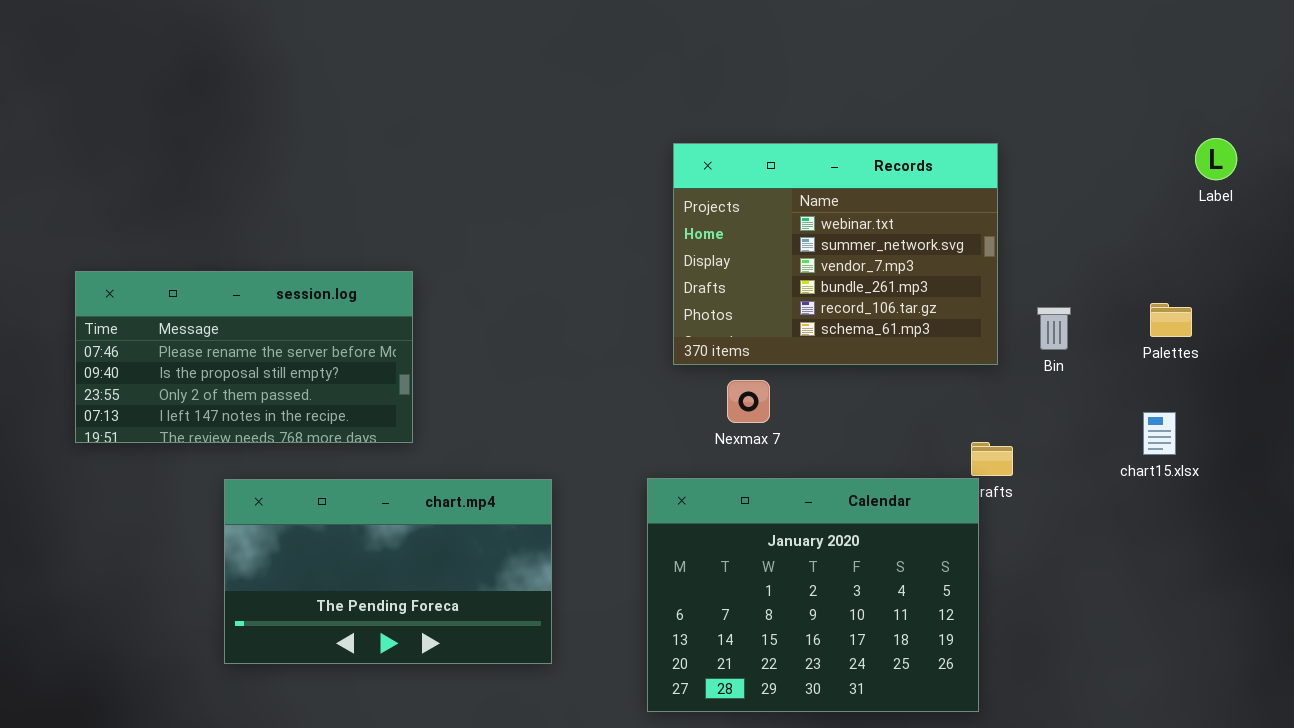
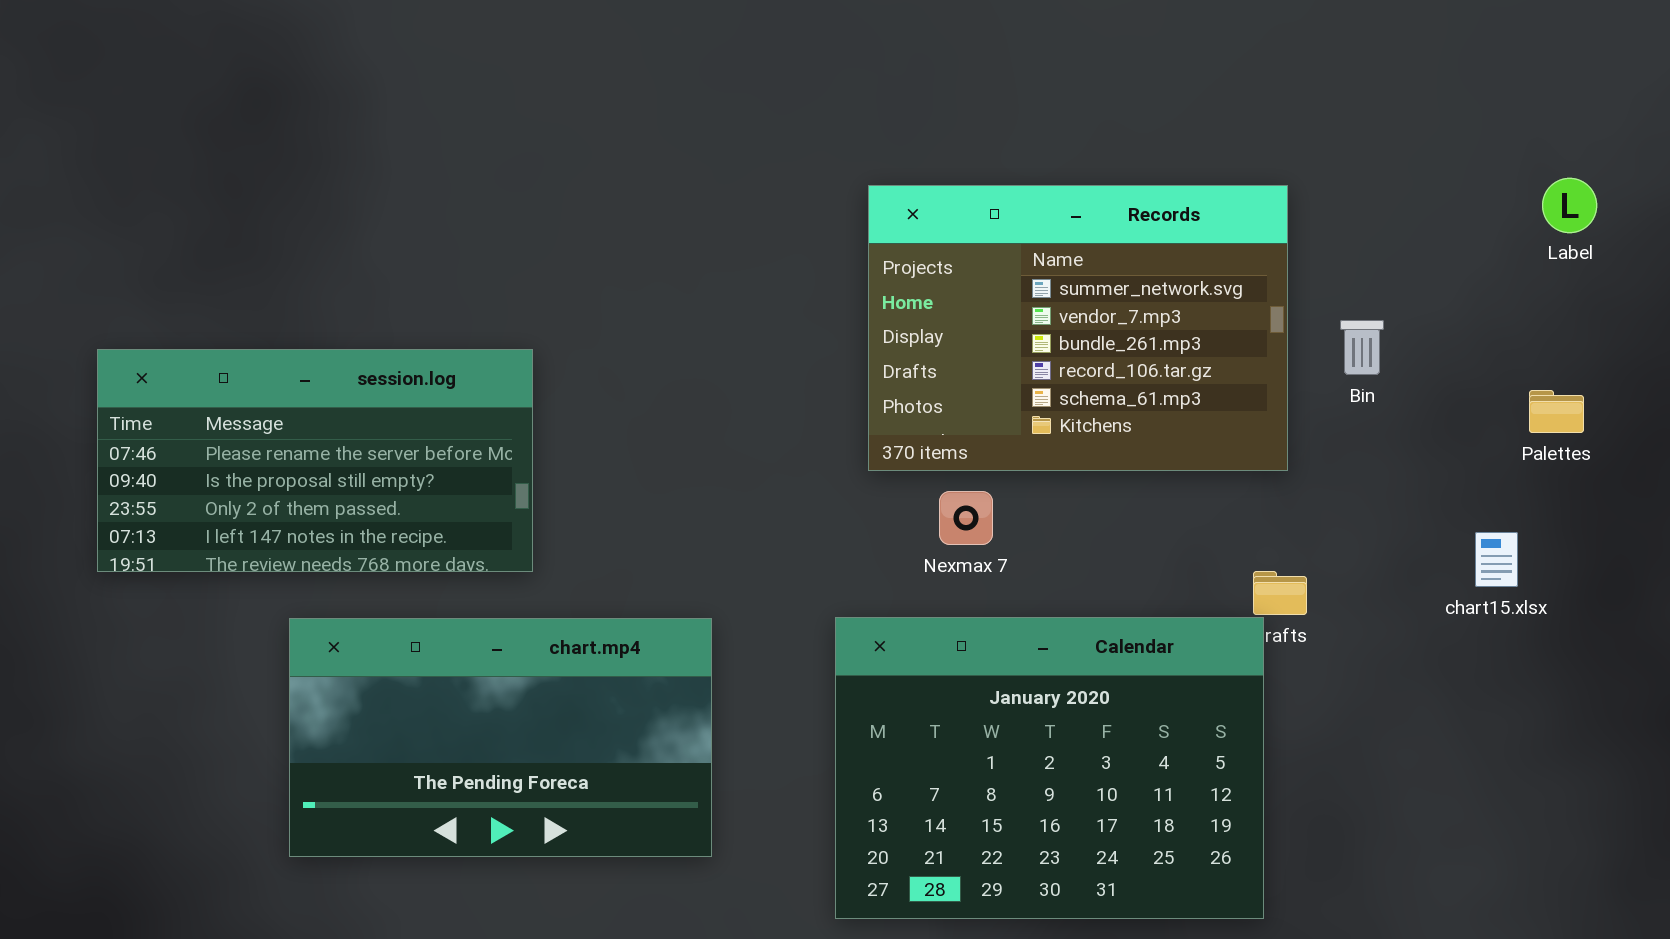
Records: [673,143,998,365] -> [868,185,1288,471], scrolled down 1 row
Palettes: [1150,303,1192,337] -> [1529,390,1584,433], moved
Bin: [1037,307,1071,350] -> [1340,320,1384,375], moved

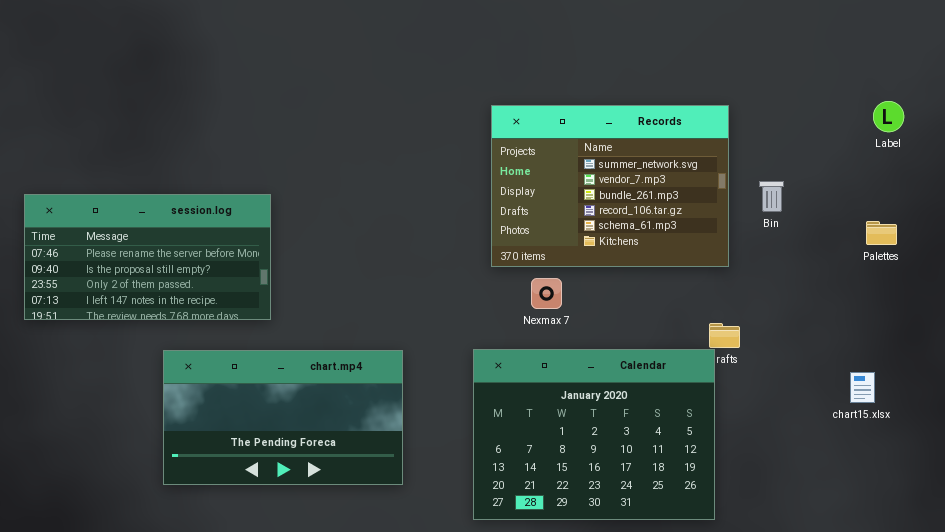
session.log: [97,349,533,572] -> [24,194,271,320], moved
chart15.xlsx: [1475,532,1518,587] -> [850,372,875,403], moved

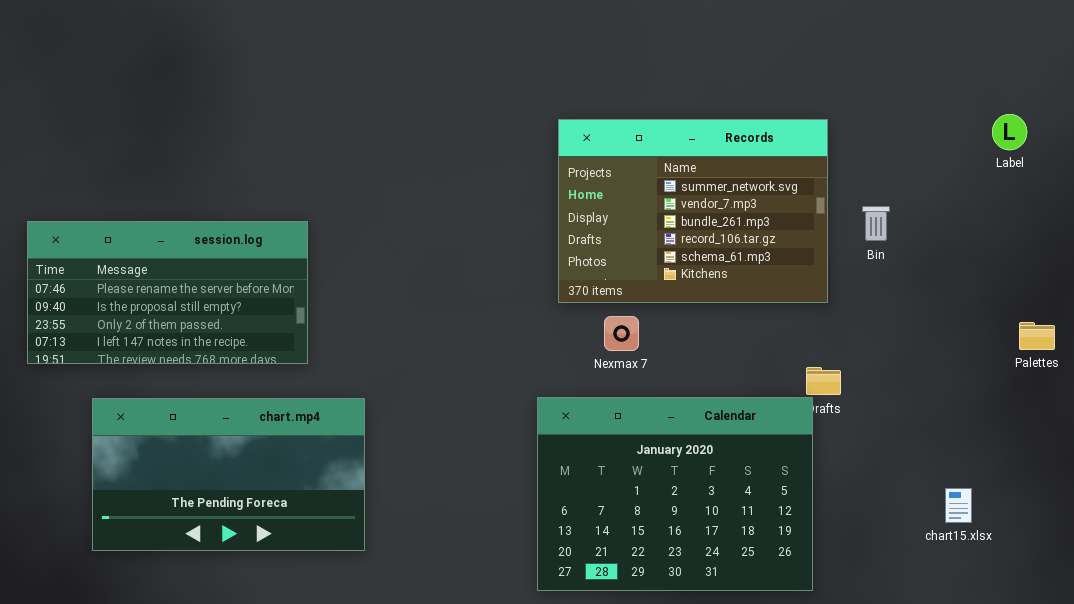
Palettes: [866,221,897,245] -> [1019,322,1055,350], moved
chart.mp4: [163,350,403,485] -> [92,398,365,551], moved
chart15.xlsx: [850,372,875,403] -> [945,488,972,523], moved

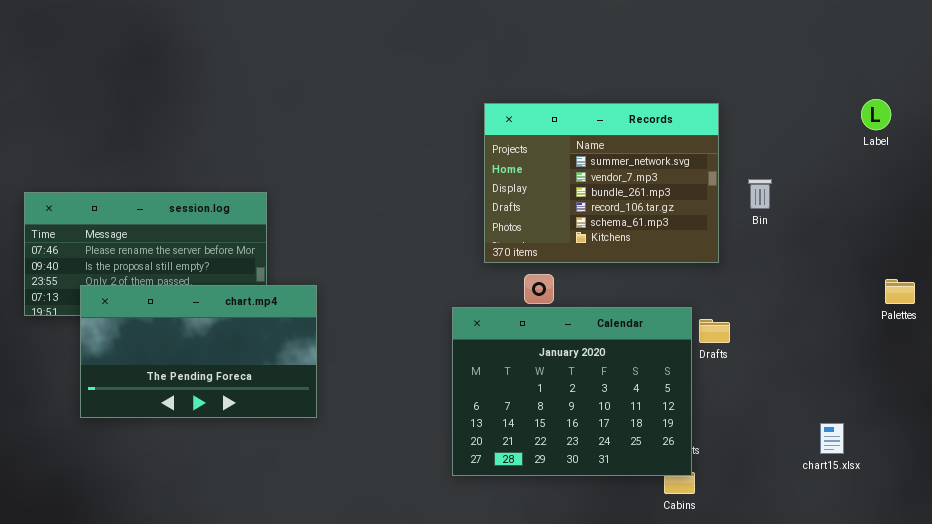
Calendar: [537,397,813,591] -> [452,307,692,476], moved
chart.mp4: [92,398,365,551] -> [80,285,317,418], moved

